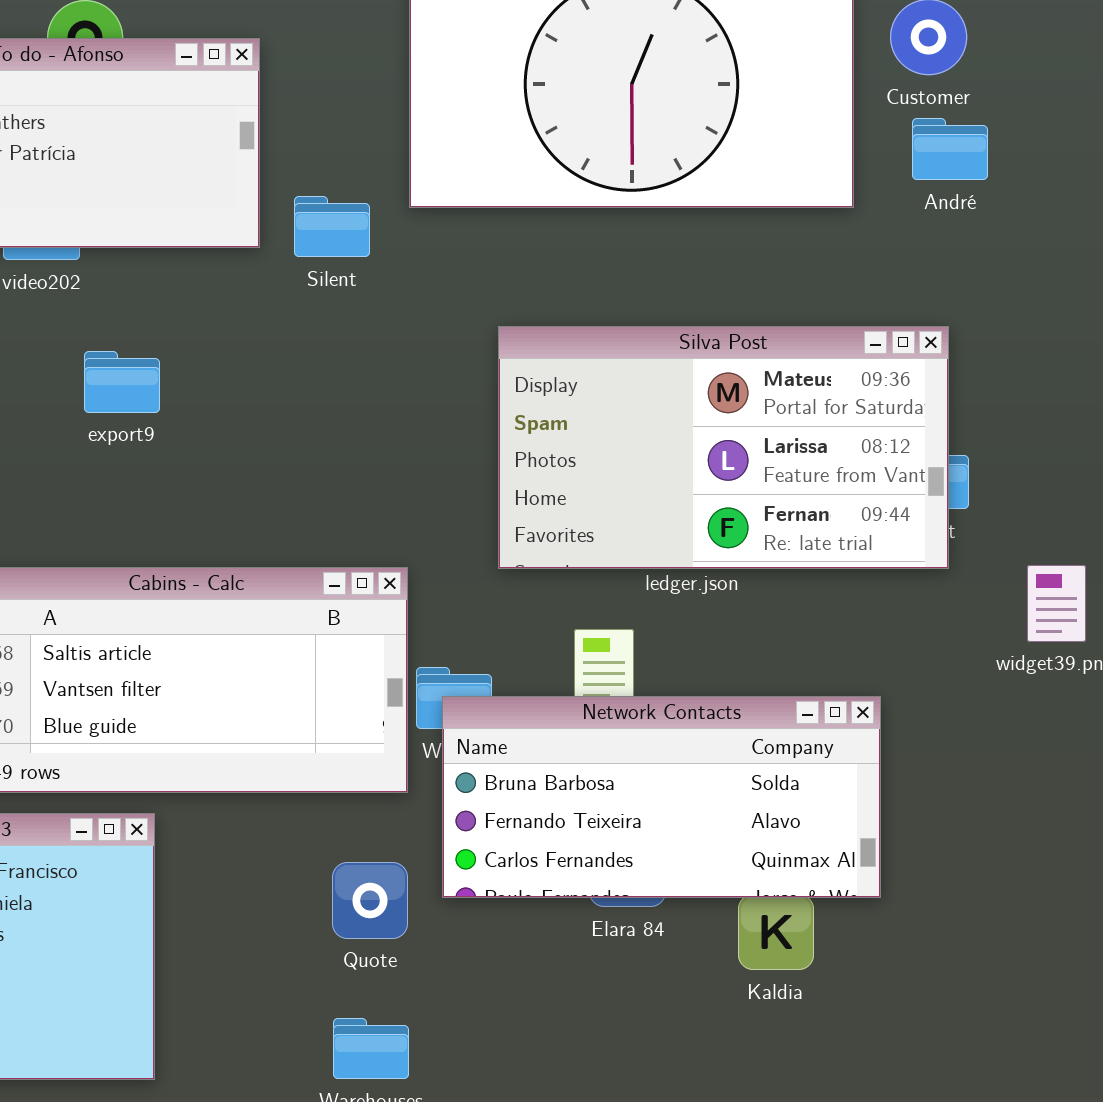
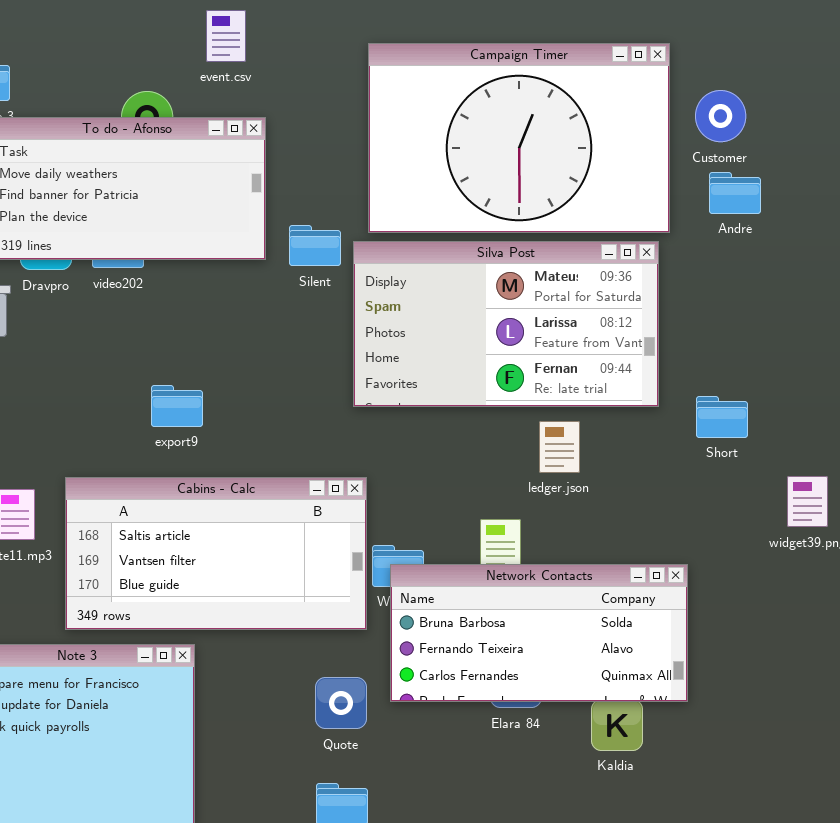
Silva Post: [498,326,949,569] -> [353,241,659,407], moved
export9: [84,351,160,413] -> [151,385,203,427], moved

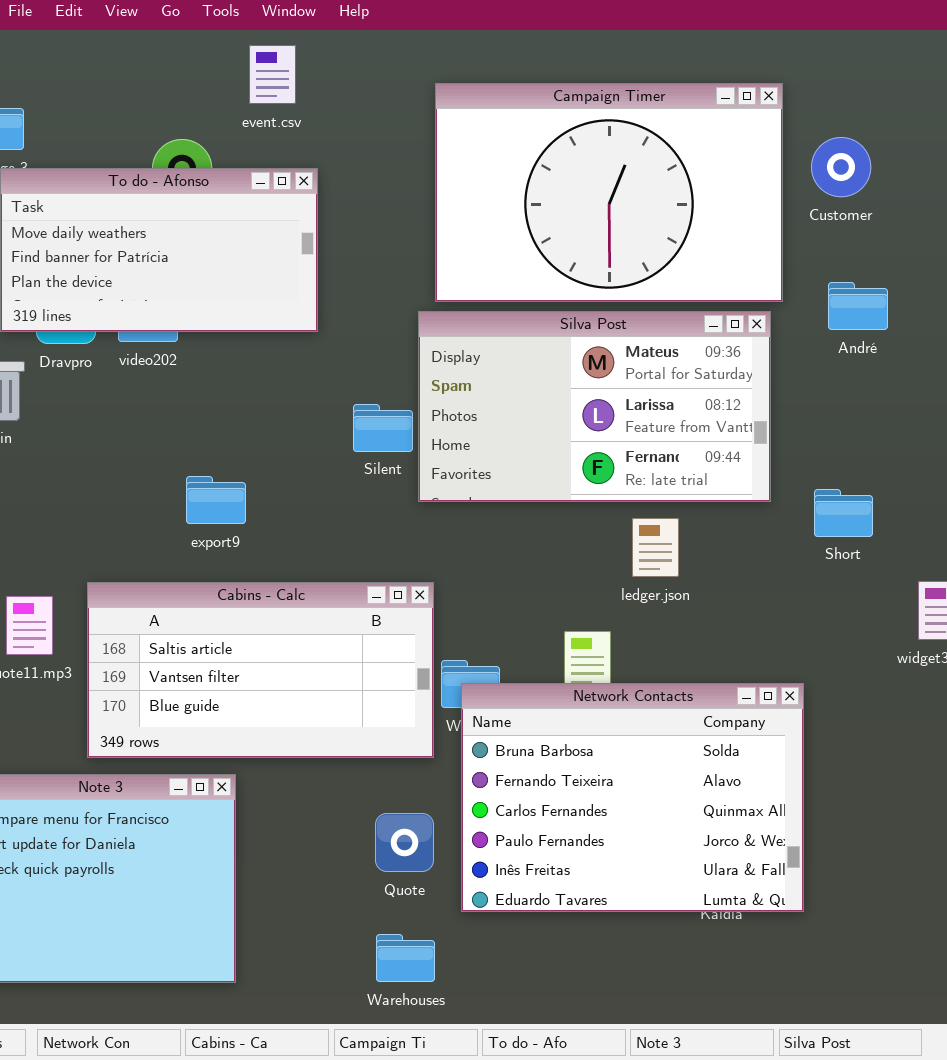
André: [709,172,761,214] -> [828,282,888,330], moved
Silent: [289,225,341,266] -> [353,404,413,452], moved
Network Contacts: [390,564,688,702] -> [461,683,804,912], resized

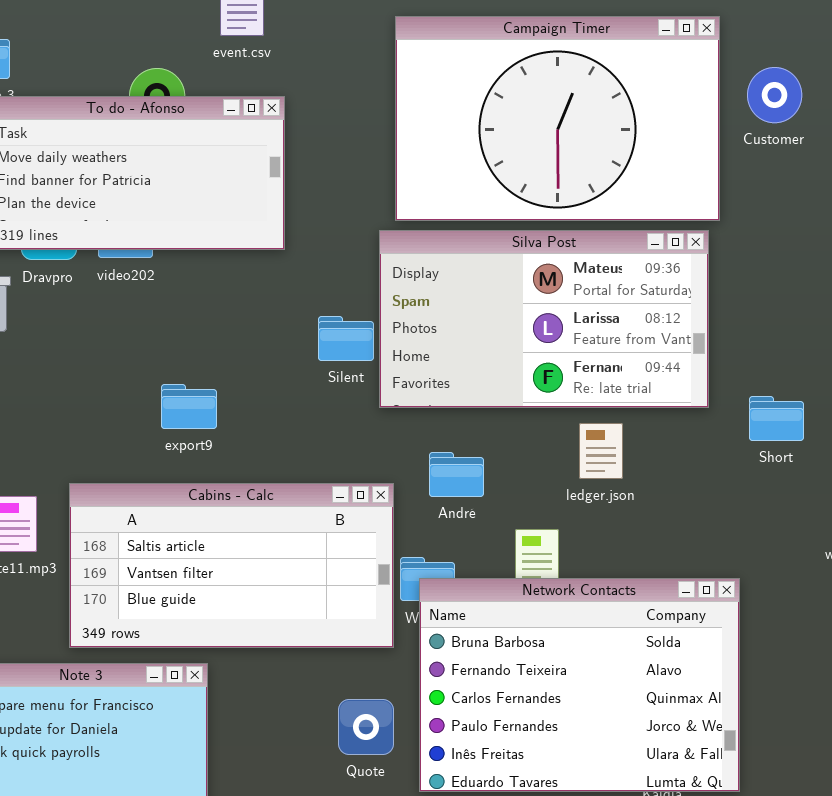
André: [828,282,888,330] -> [429,452,484,497], moved

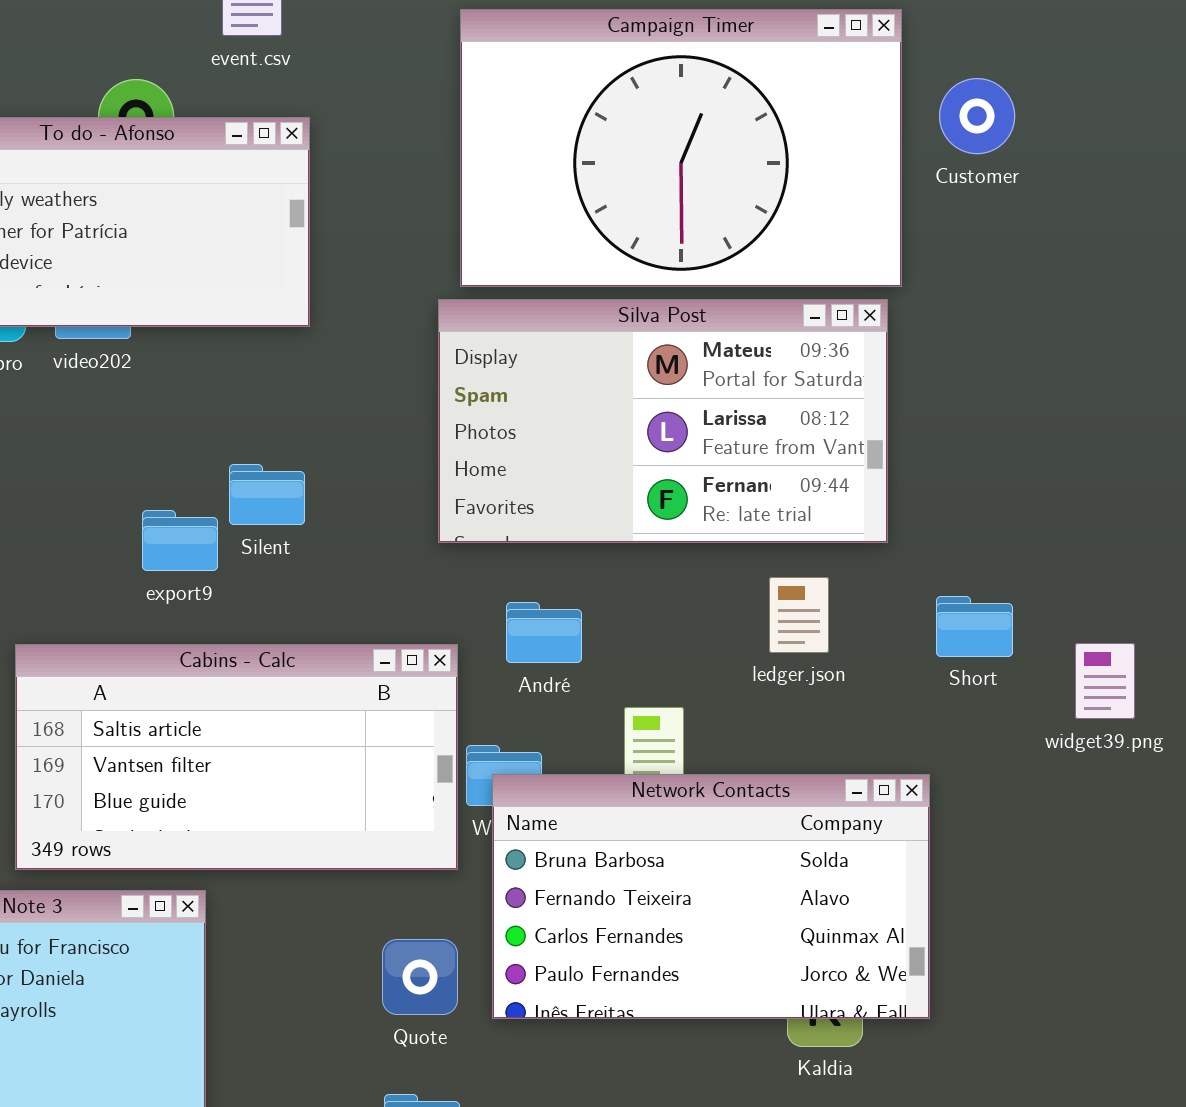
Silent: [318,316,374,361] -> [229,464,305,525], moved
Short: [749,396,804,441] -> [936,596,1013,657], moved
ledger.json: [579,423,623,479] -> [769,577,829,653], moved
Network Contacts: [419,578,740,792] -> [492,774,930,1019], resized

